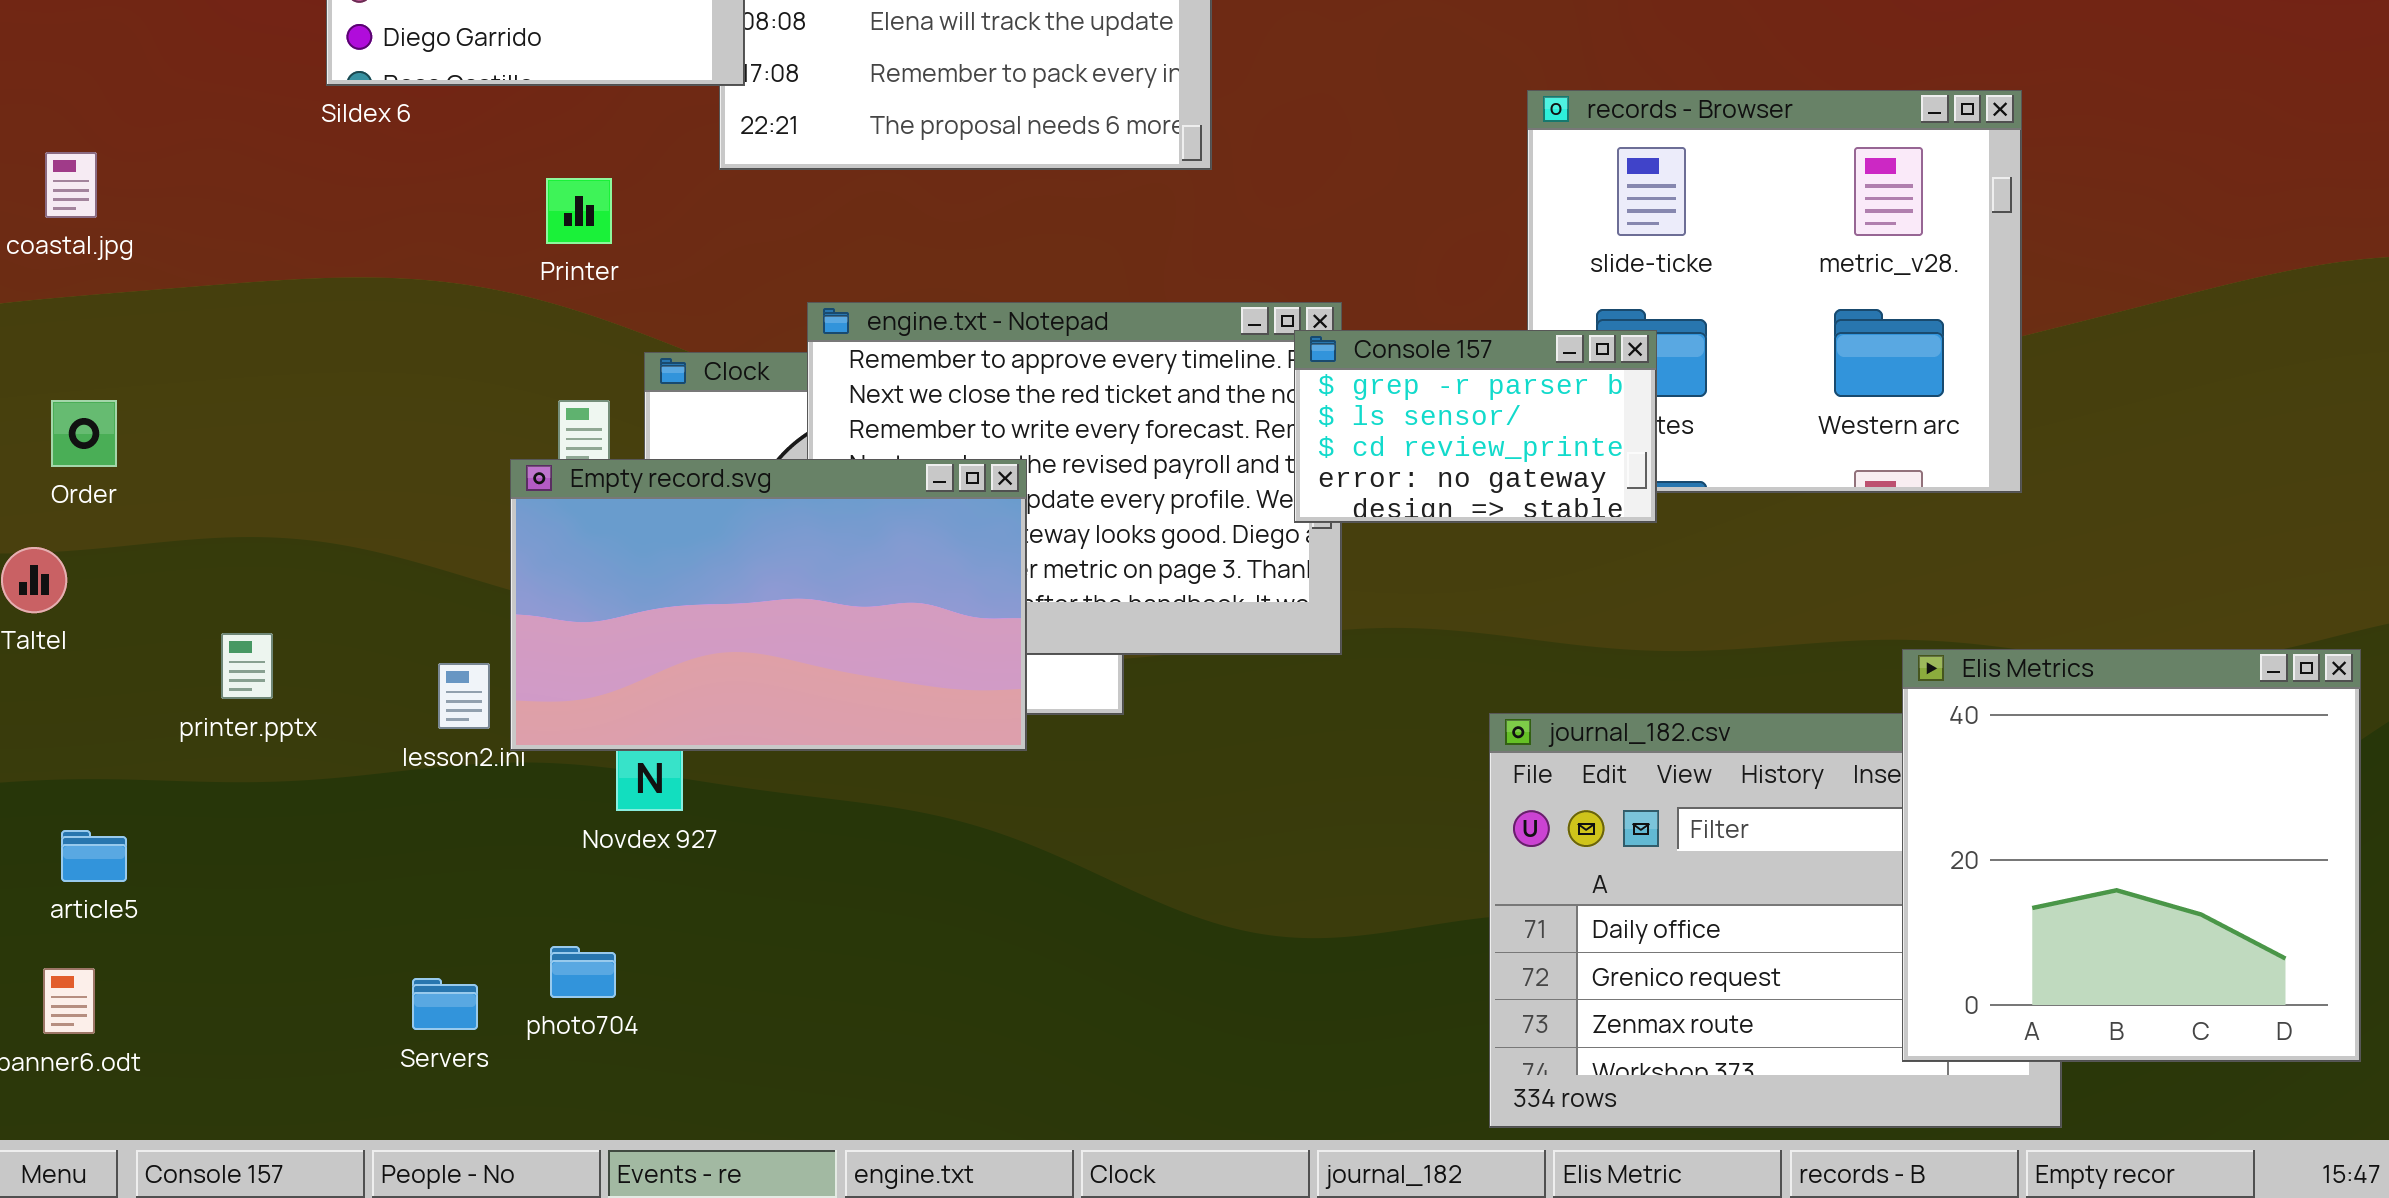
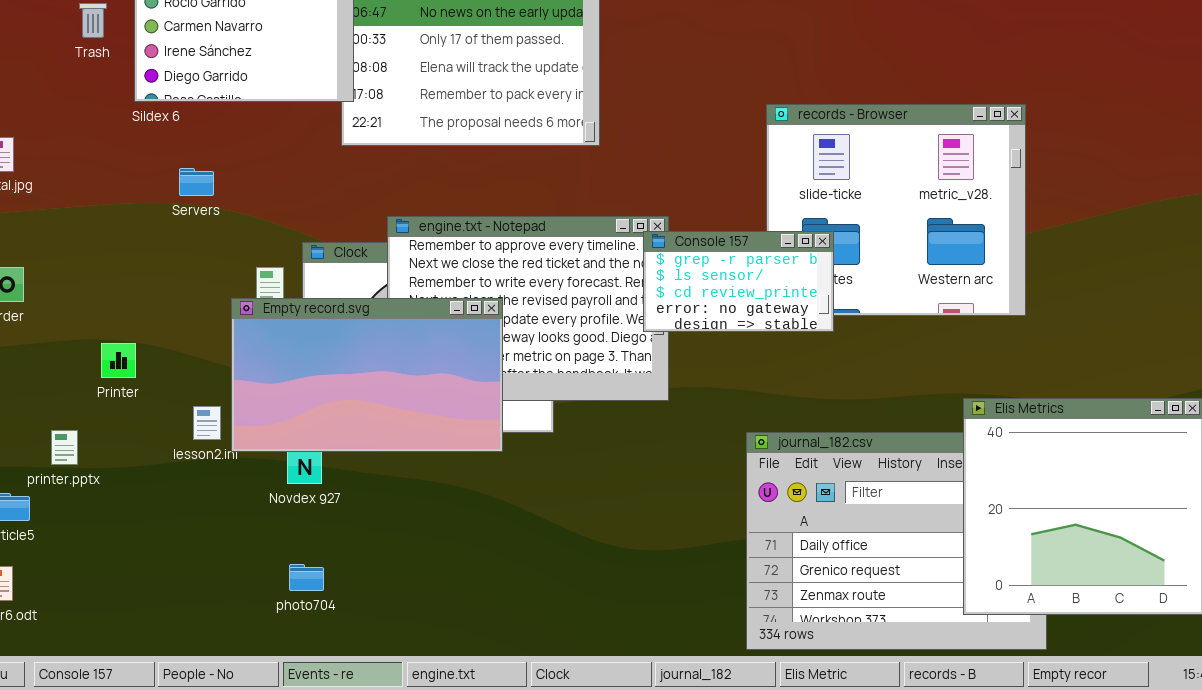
Printer: [546,178,612,244] -> [101,343,136,378], moved
printer.pptx: [221,633,273,699] -> [51,430,78,465], moved
photo704: [550,946,616,998] -> [289,564,324,591], moved
Servers: [412,978,478,1030] -> [179,168,214,196], moved

